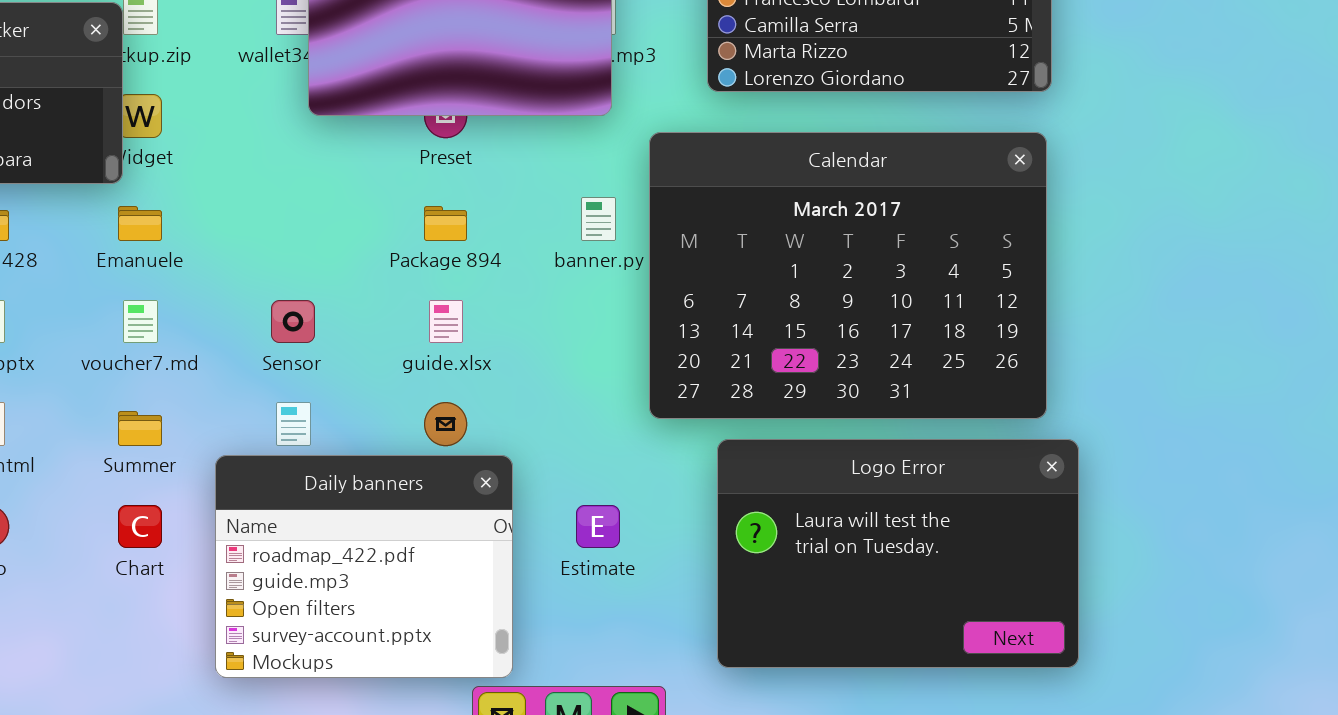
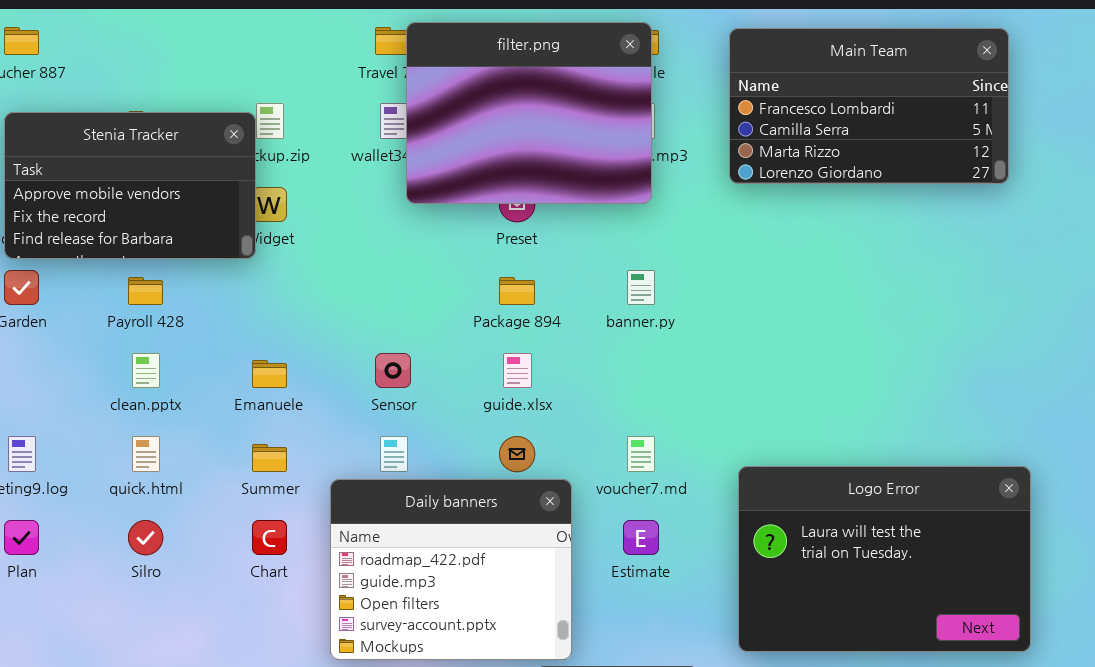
Calendar: [649,132,1047,419] -> none, closed
Emanuele: [118,206,162,241] -> [252,360,287,388], moved
voucher7.md: [123,300,158,343] -> [627,436,655,472], moved

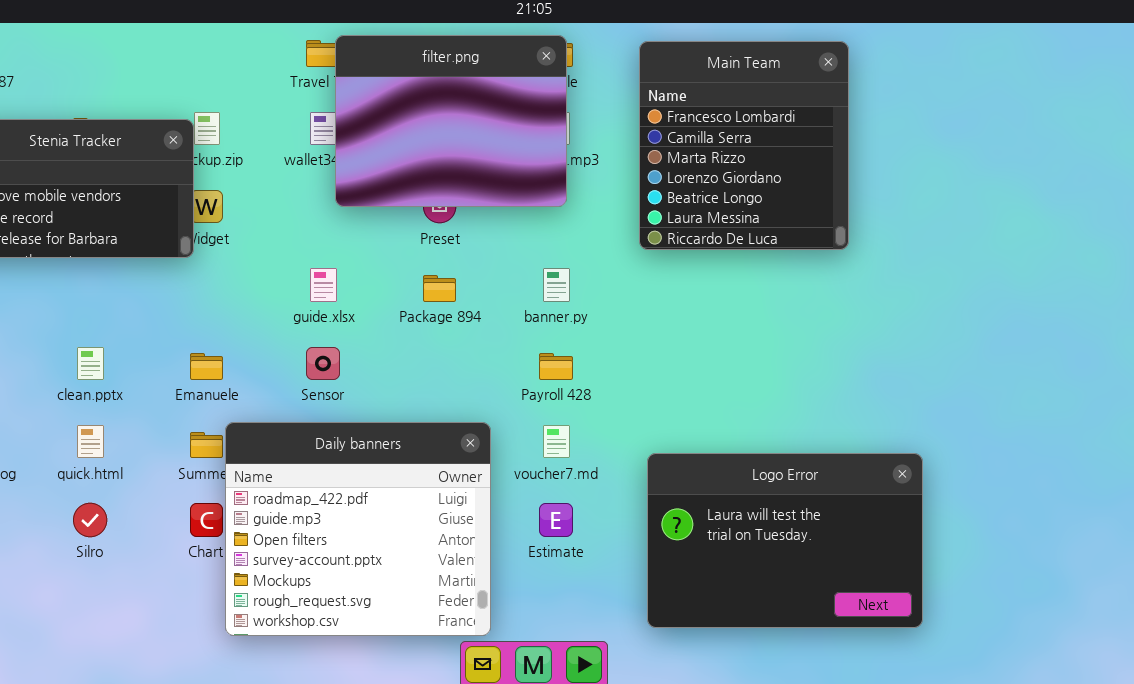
Main Team: [729,28,1009,184] -> [639,41,849,250], resized
Payroll 428: [128,277,163,305] -> [539,353,573,380], moved
guide.xlsx: [503,353,532,388] -> [310,268,337,302], moved
Daily banners: [330,479,572,660] -> [225,422,491,636], resized

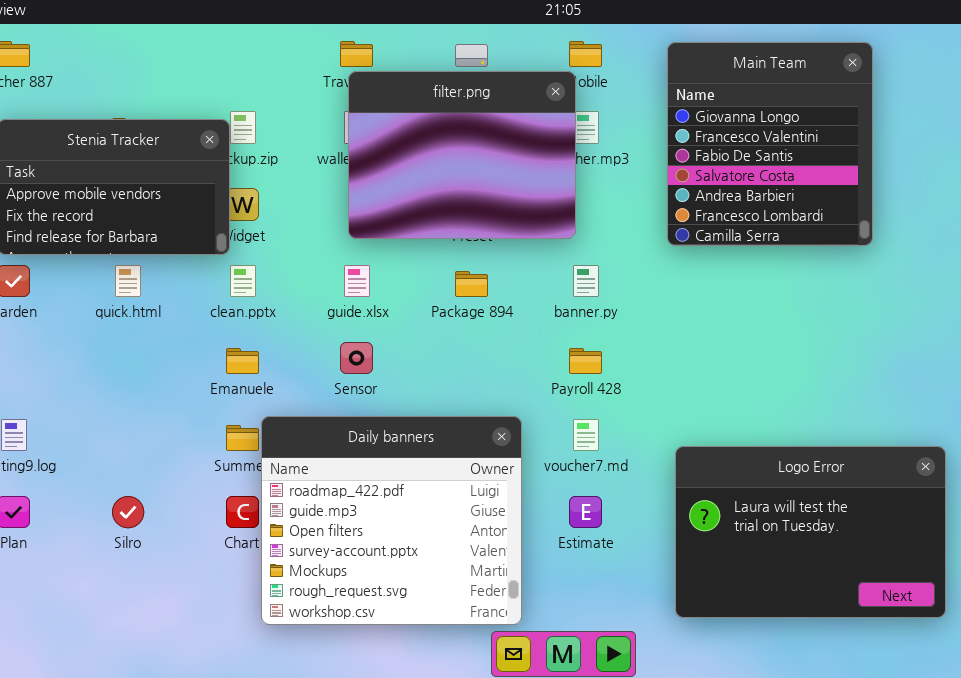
filter.png: [335,35,567,207] -> [348,71,576,239], moved
Main Team: [639,41,849,250] -> [667,42,873,246], scrolled up 5 rows
clean.pptx: [77,347,104,380] -> [230,265,256,297], moved
quick.html: [77,425,104,458] -> [115,265,141,297], moved

